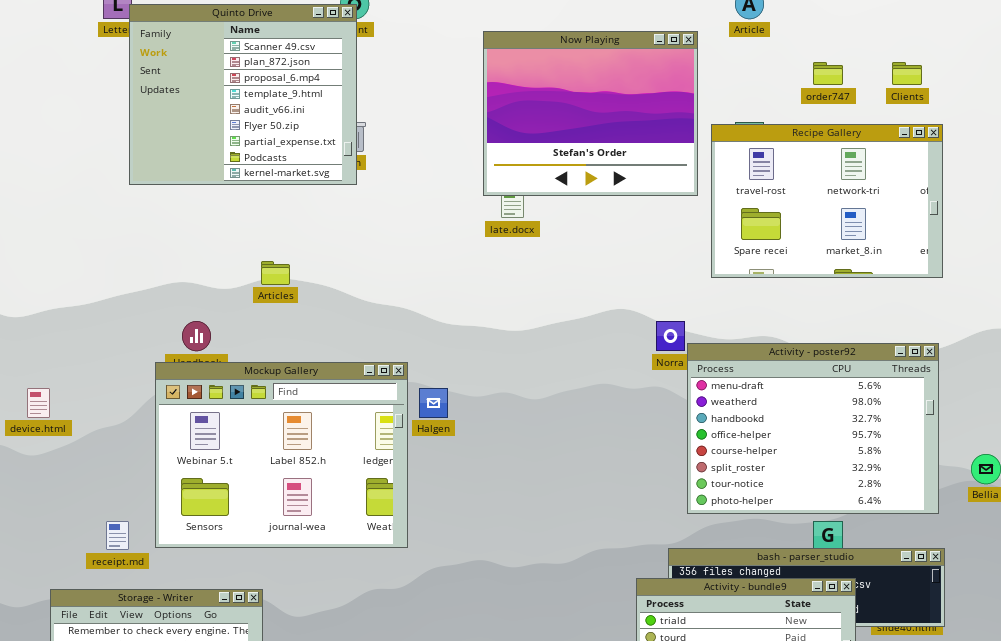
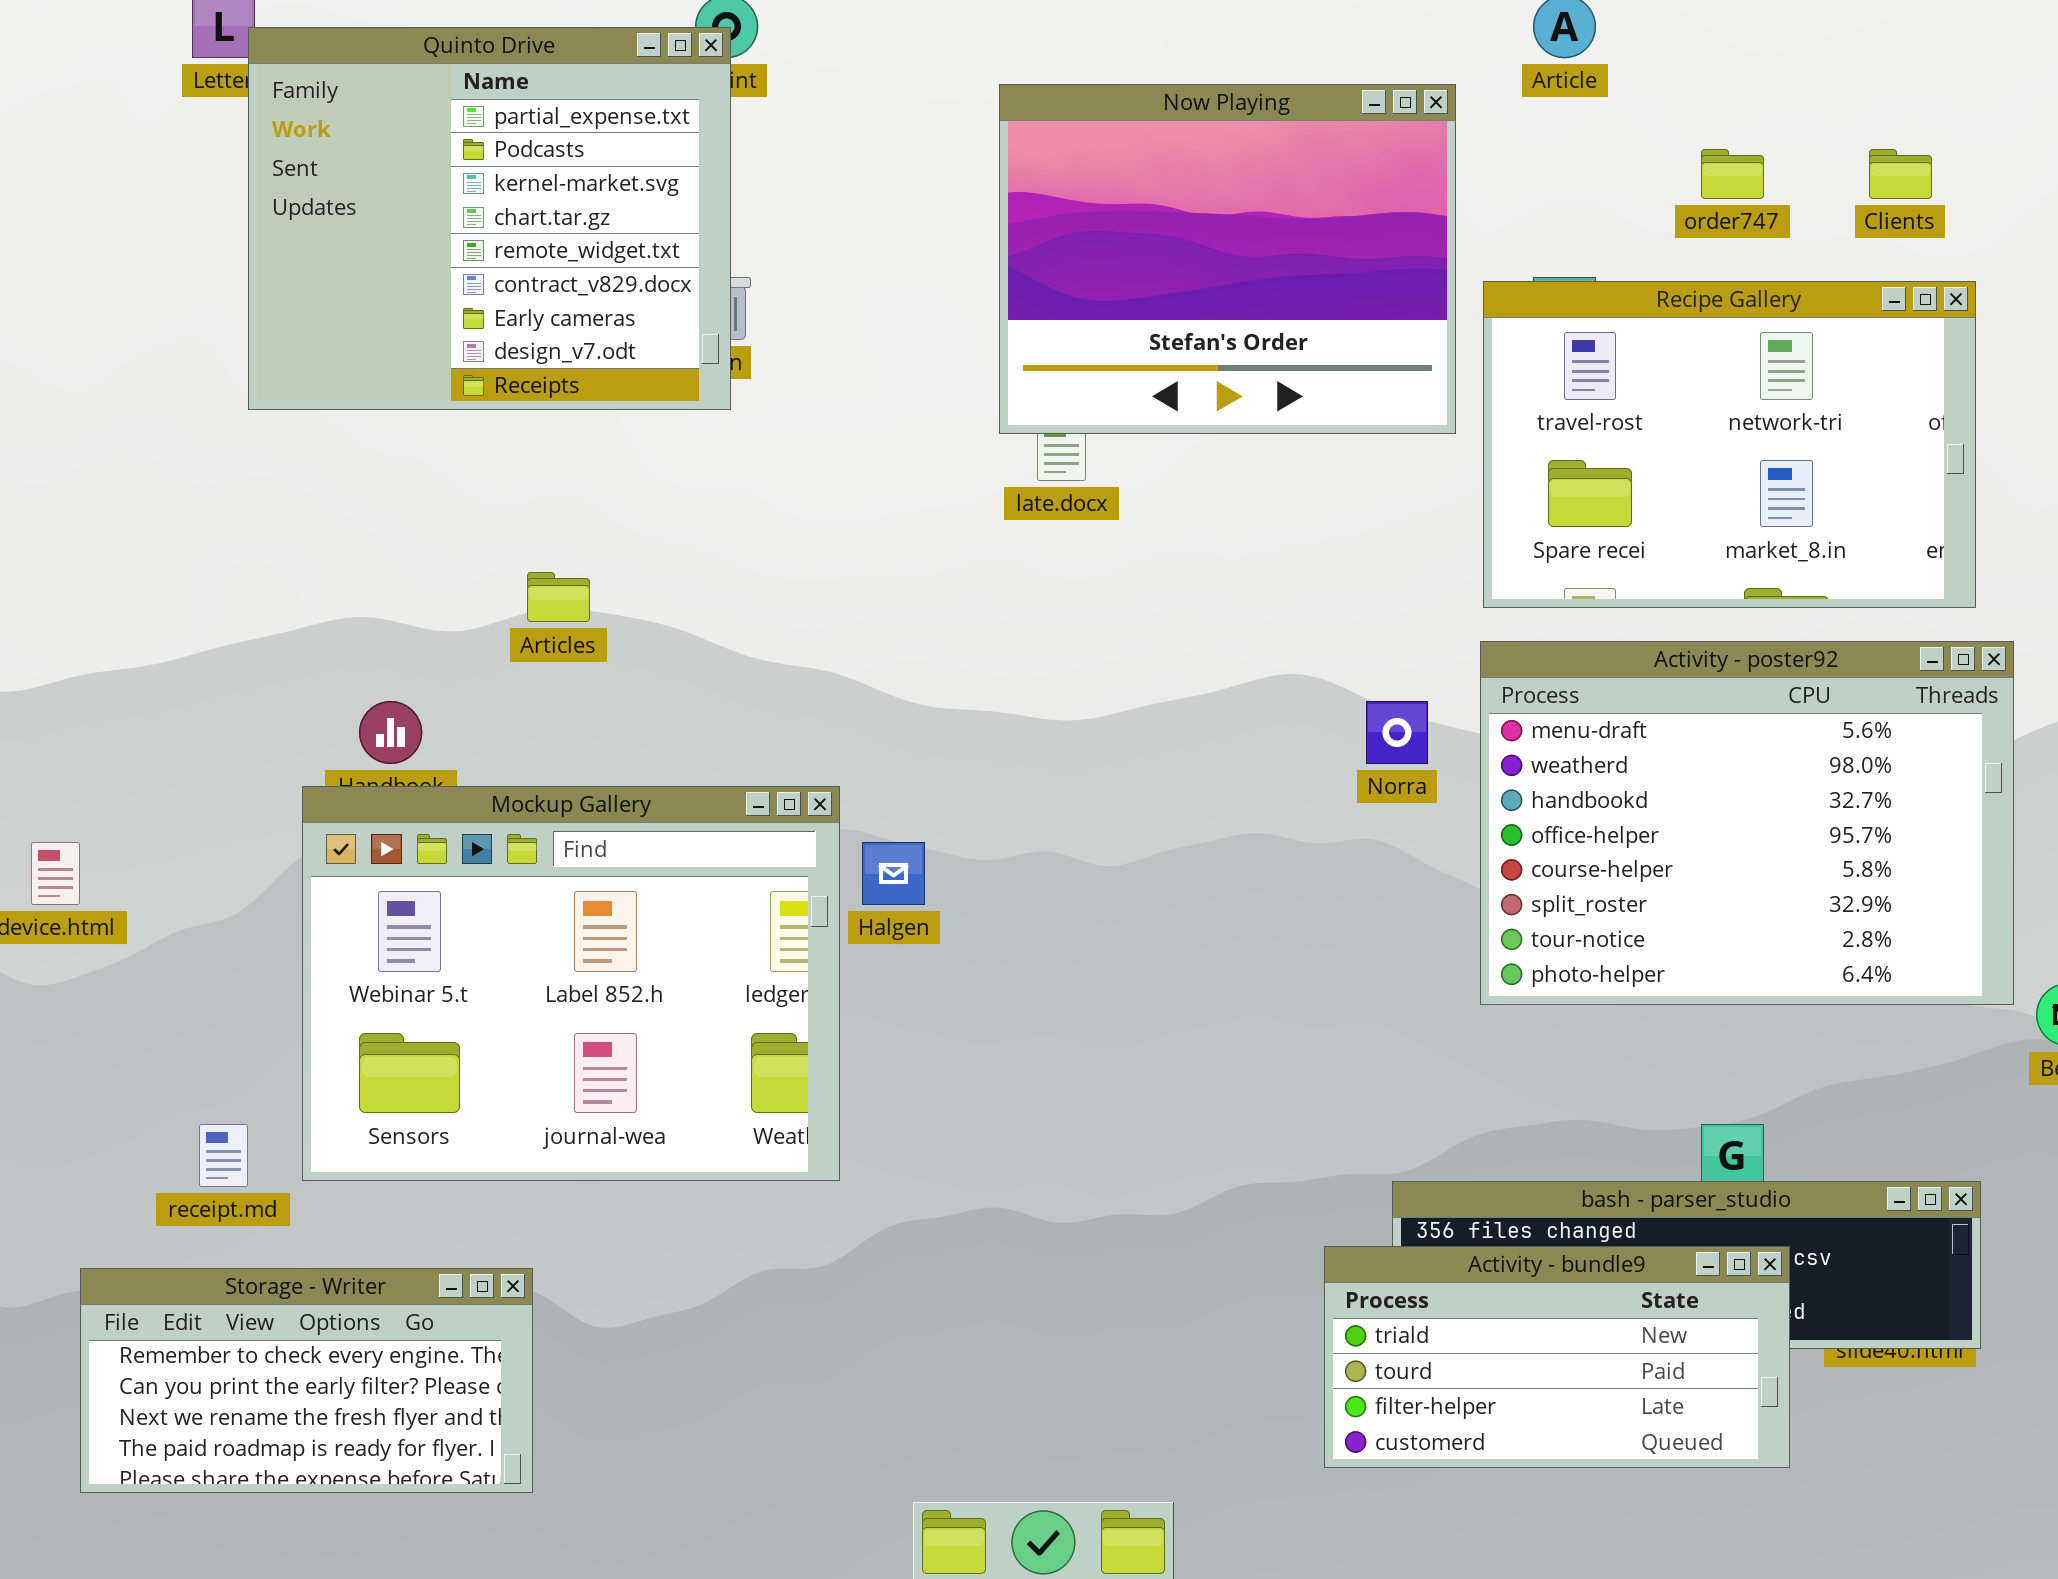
Quinto Drive: [129,4,357,185] -> [248,27,731,410], scrolled down 6 rows
Activity - poster92: [687,343,939,514] -> [1480,641,2014,1005], moved

